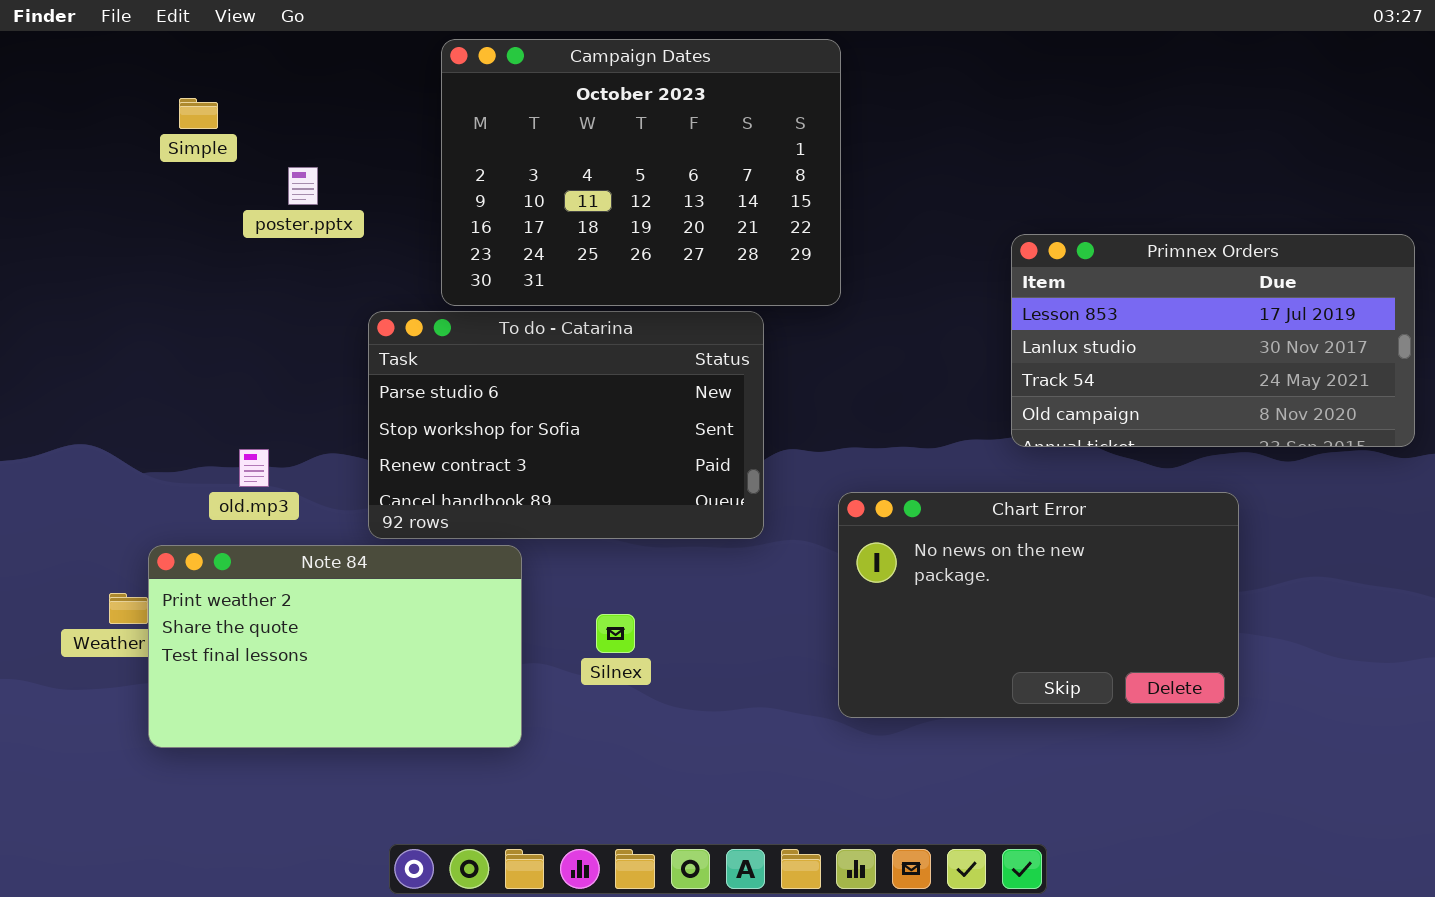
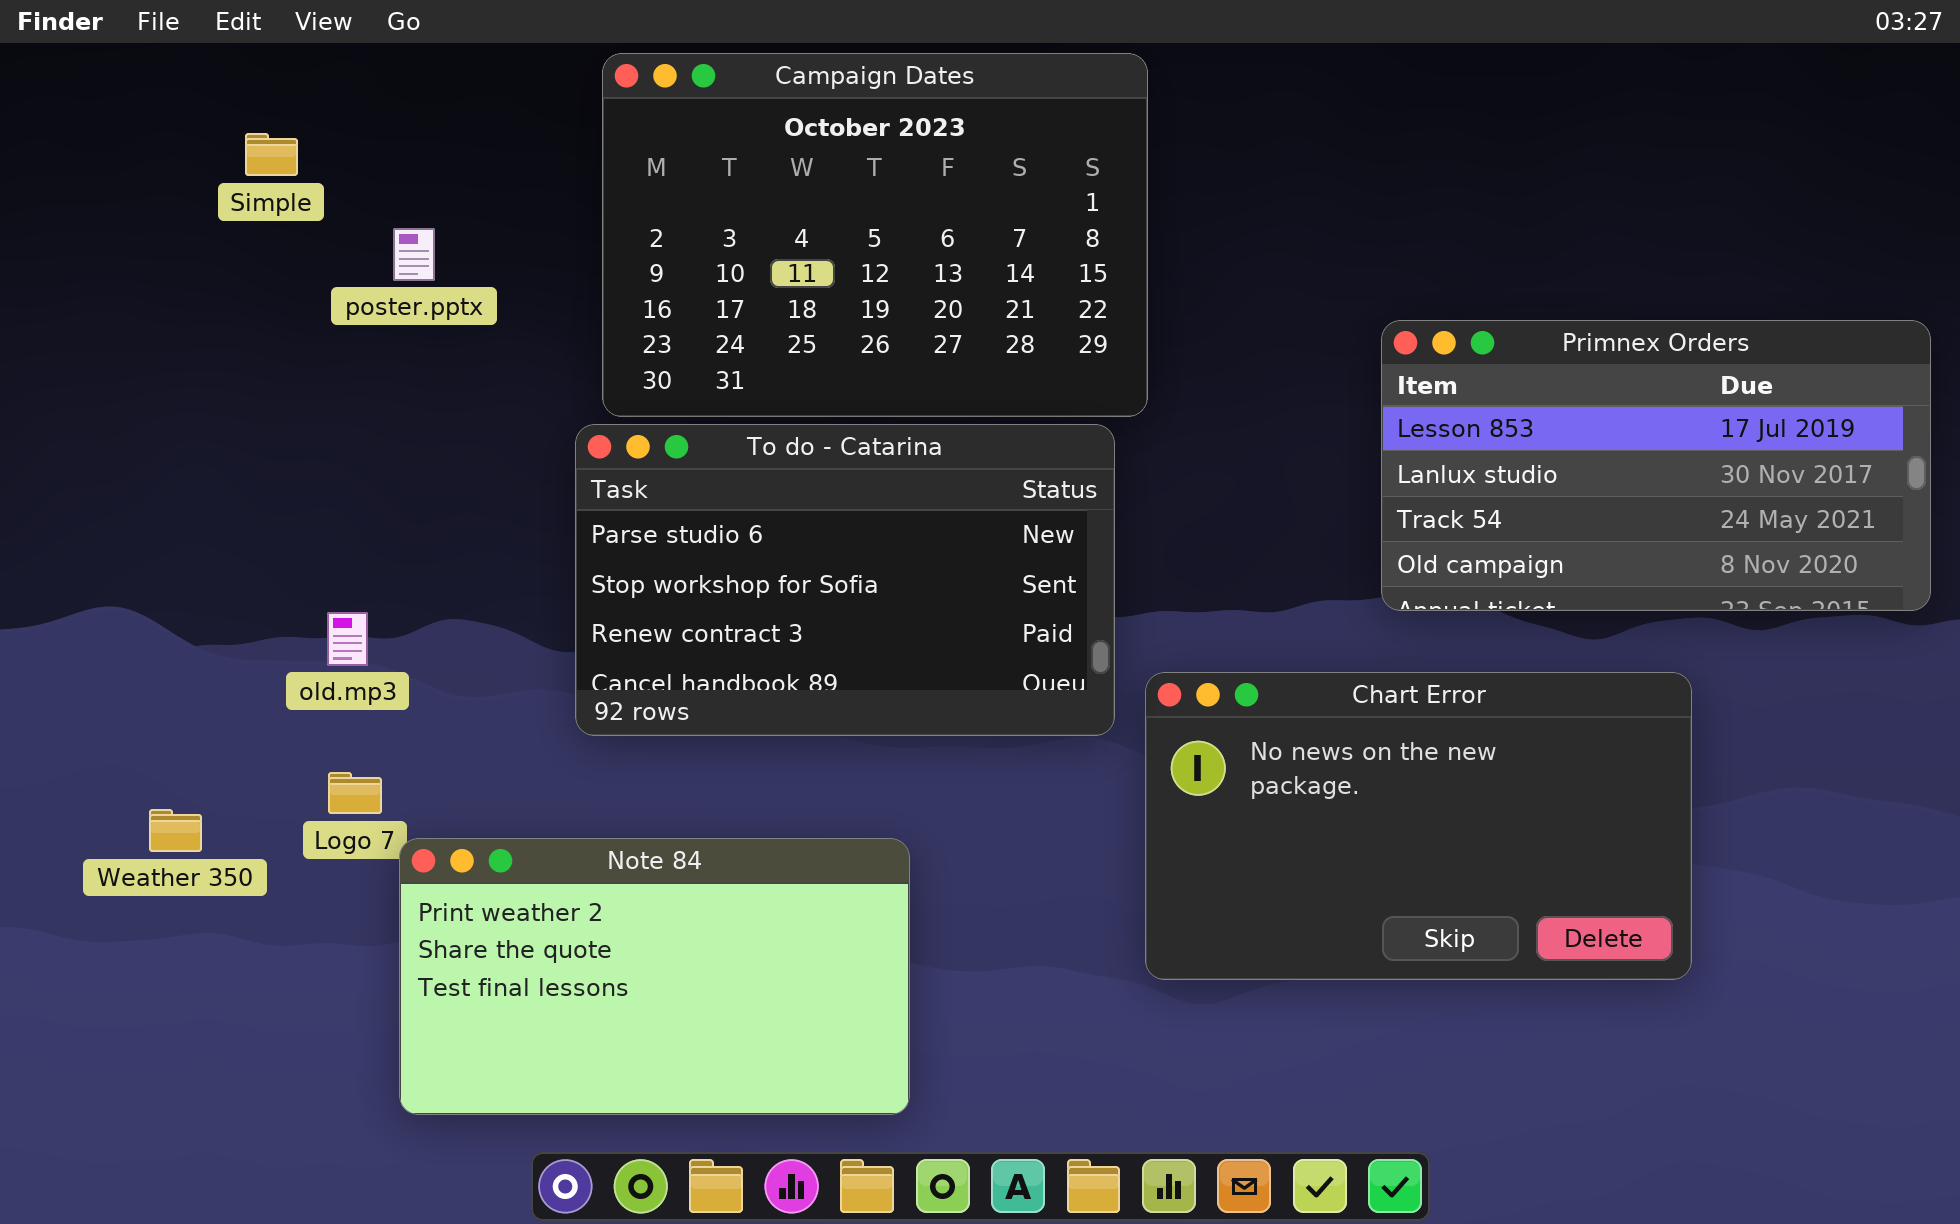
To do - Catarina: [368,311,764,539] -> [575,424,1115,736], moved
Note 84: [148,545,522,748] -> [399,838,910,1115], moved

